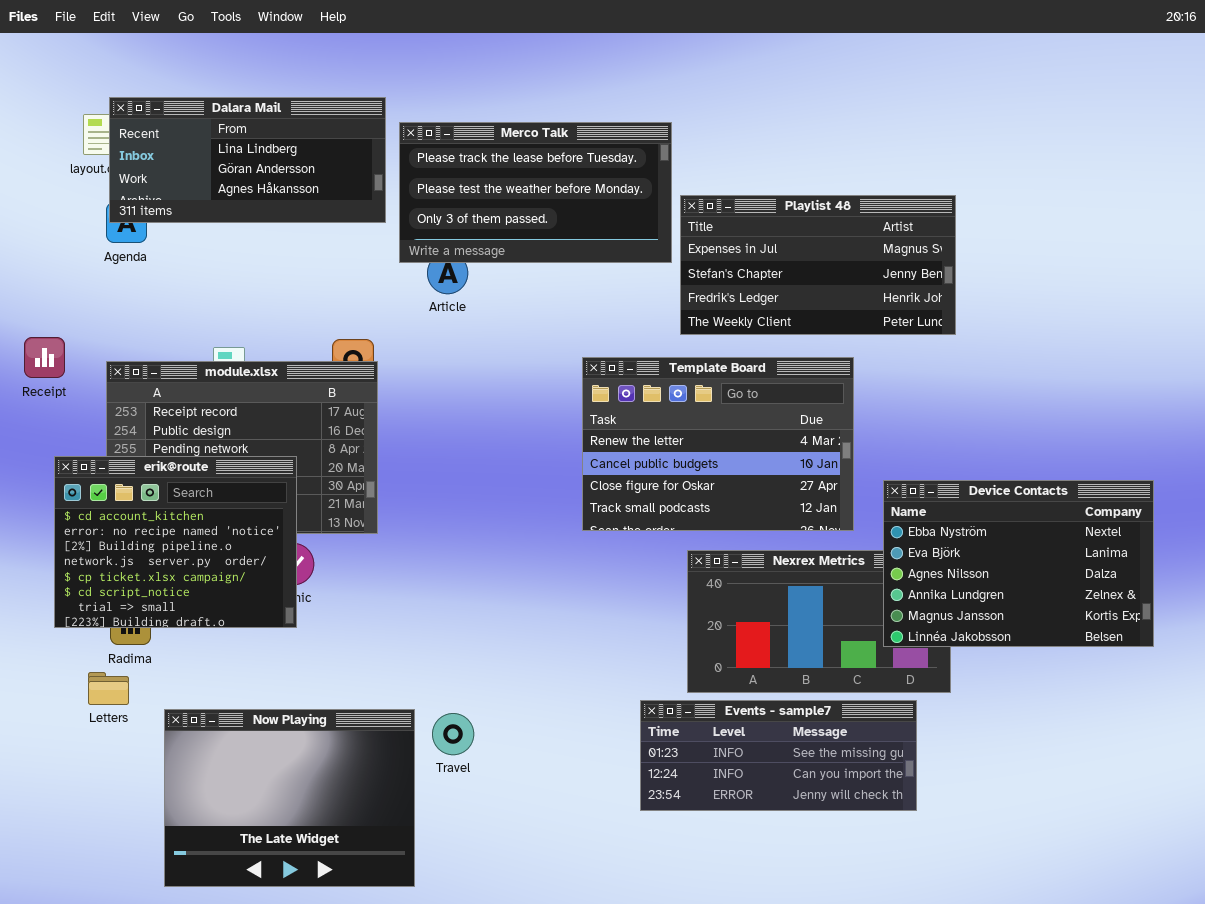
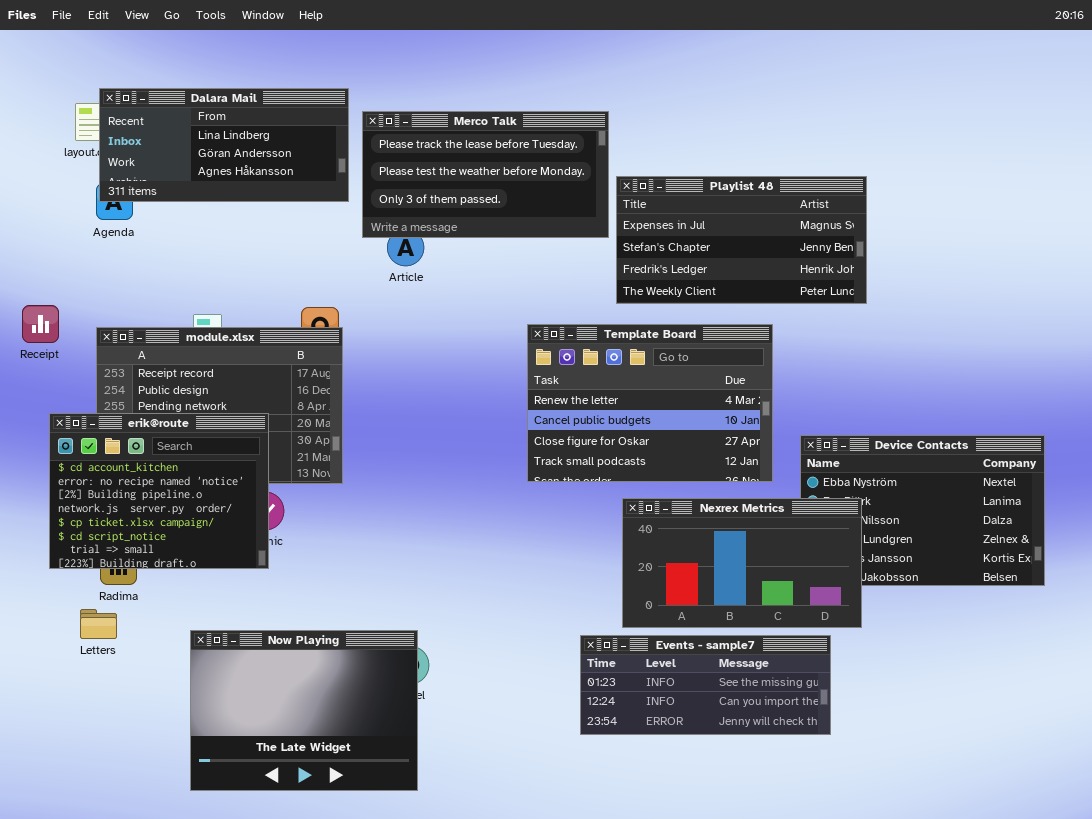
Nexrex Metrics: [687,550,951,693] -> [622,498,862,628], raised
Now Playing: [164,709,415,887] -> [190,630,418,791], moved

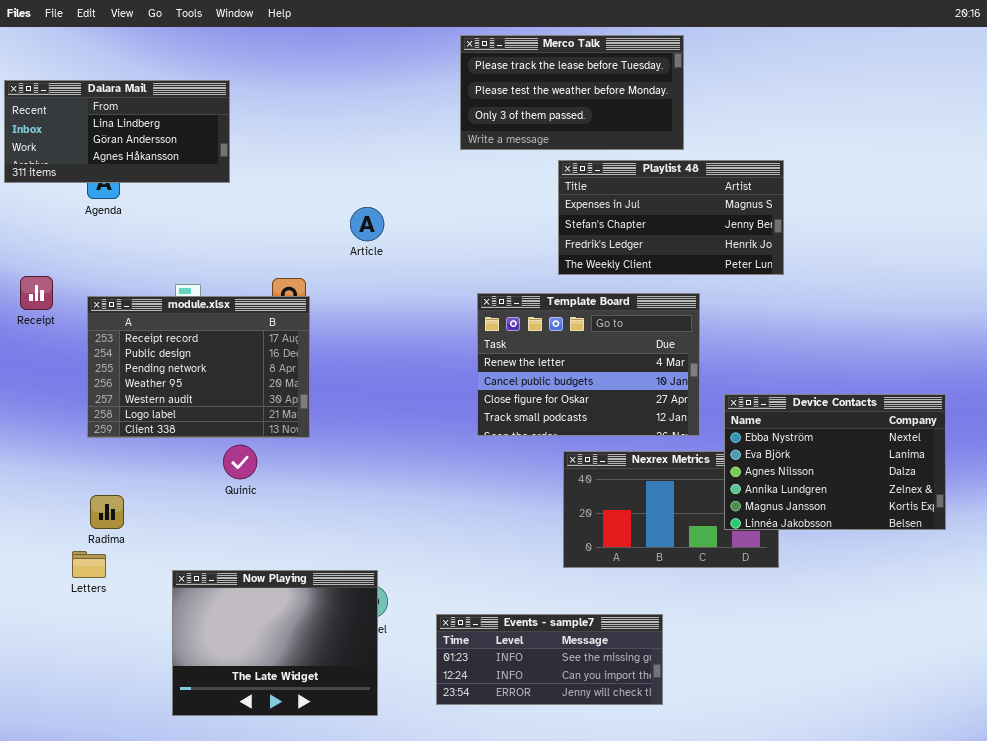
Dalara Mail: [99,88,349,202] -> [4,80,230,183], moved
Merco Talk: [362,111,609,238] -> [460,35,684,150], moved
erik@route: [49,413,269,569] -> none, closed
Device Contacts: [800,435,1045,586] -> [724,394,946,530], raised
Events - sample7: [580,635,831,735] -> [436,614,663,705], moved

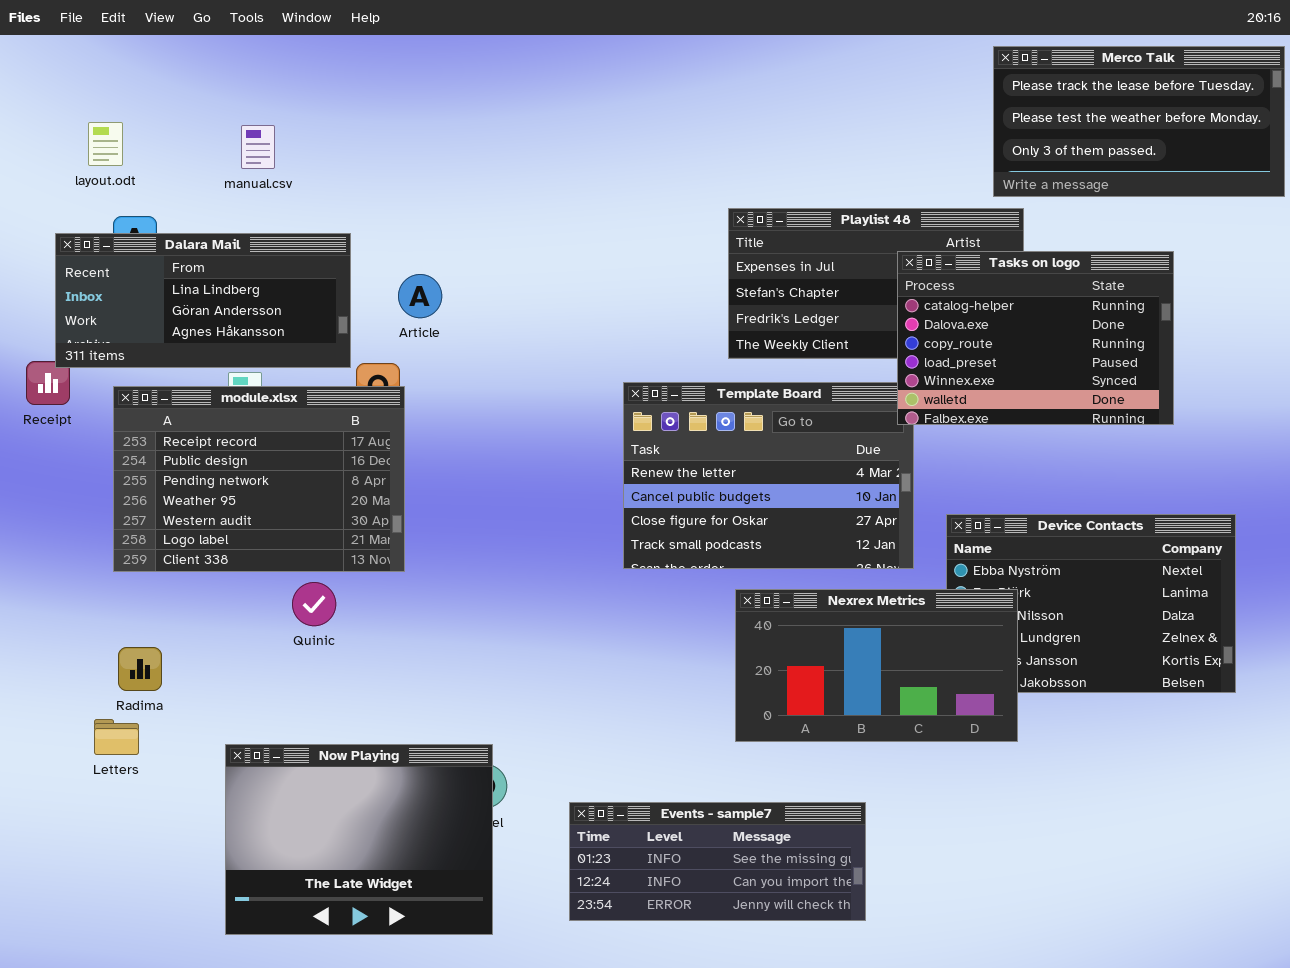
Merco Talk: [460,35,684,150] -> [993,46,1285,197], moved
Dalara Mail: [4,80,230,183] -> [55,233,351,368], moved
Tasks on logo: none -> [897,251,1174,425], opened
Article: [350,207,384,241] -> [398,274,442,318], moved
Nexrex Metrics: [563,451,779,568] -> [735,589,1018,742], raised

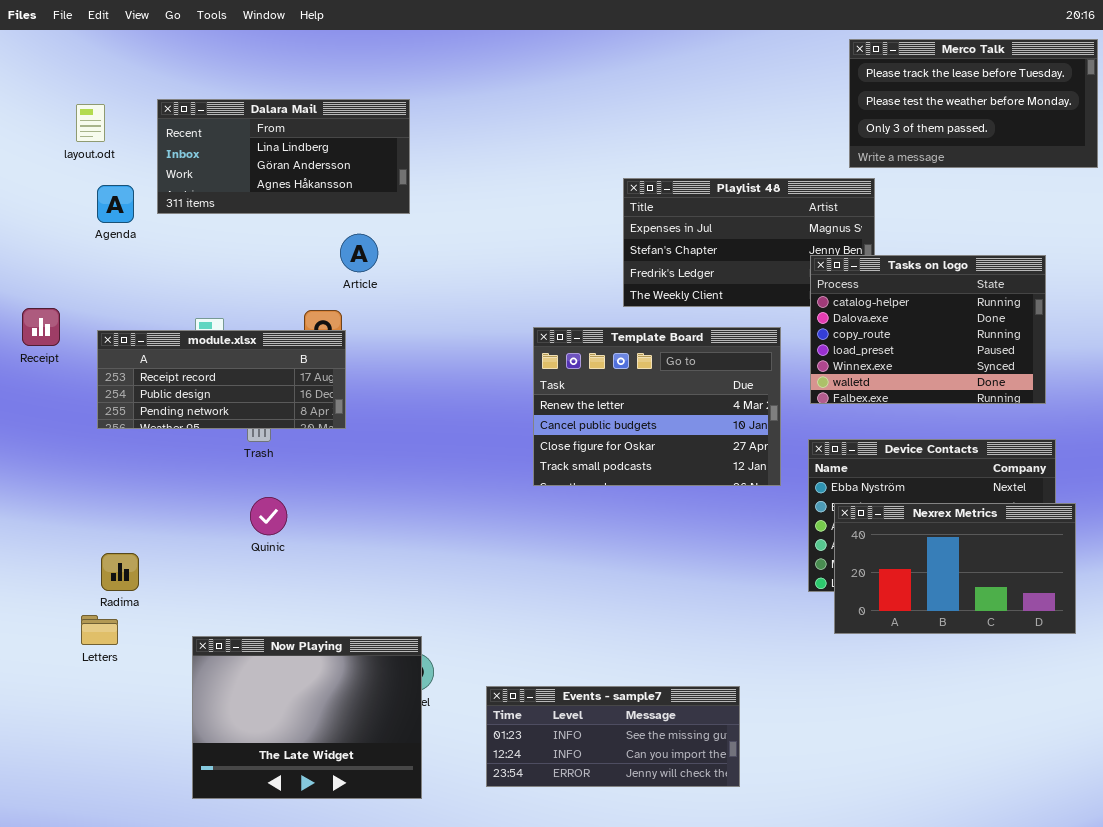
Dalara Mail: [55,233,351,368] -> [157,99,410,214], moved
Tasks on logo: [897,251,1174,425] -> [810,255,1046,404], moved
module.xlsx: [113,386,405,572] -> [97,330,346,429], resized
Nexrex Metrics: [735,589,1018,742] -> [834,503,1076,634], moved

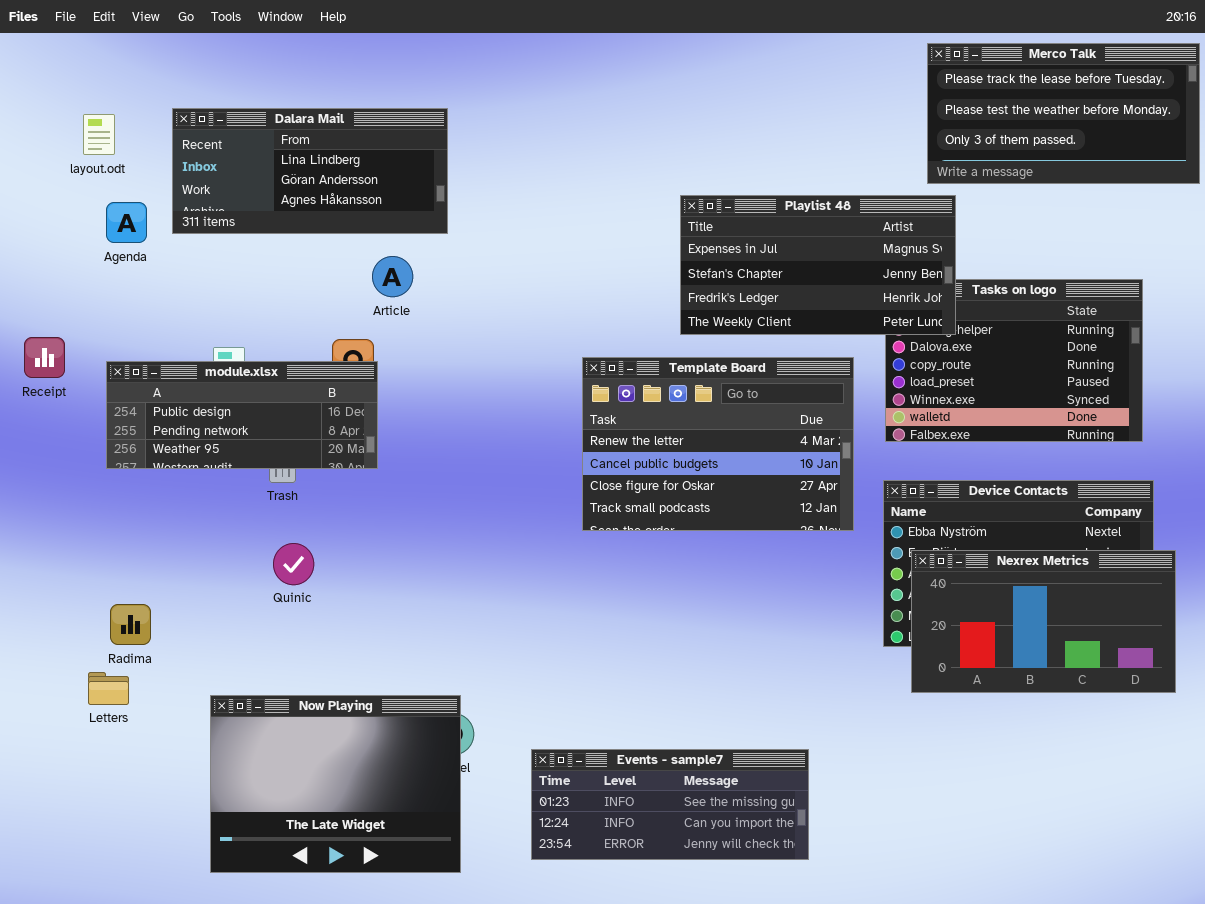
Playlist 48: [623,178,875,307] -> [680,195,956,335], raised
module.xlsx: [97,330,346,429] -> [106,361,378,469], scrolled down 1 row

